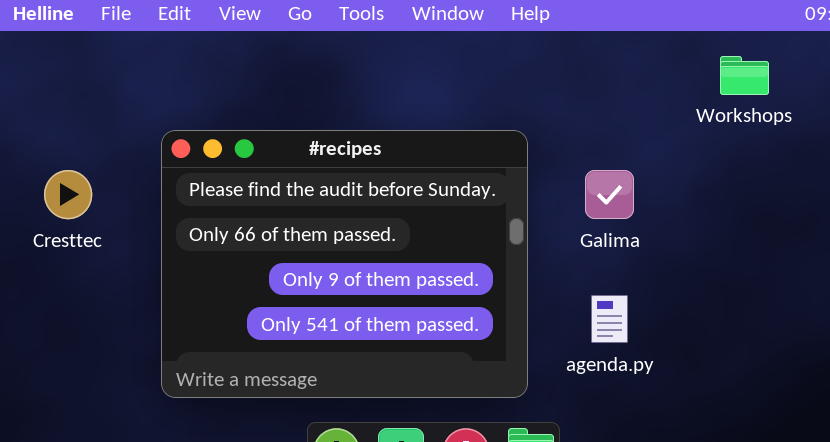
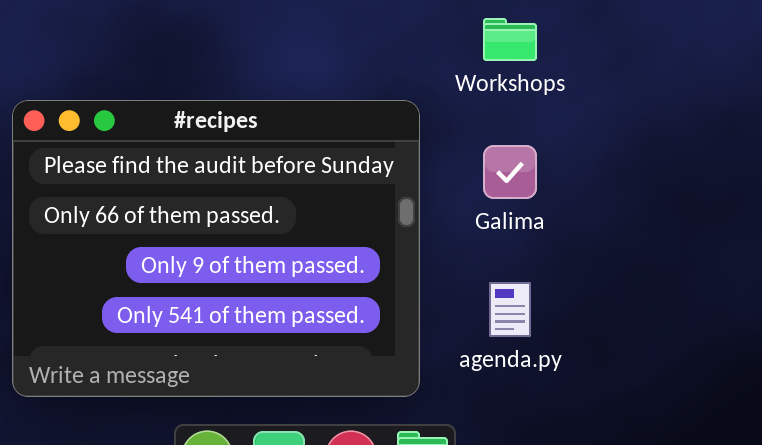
Workshops: [720,56,769,95] -> [483,18,537,61], moved

